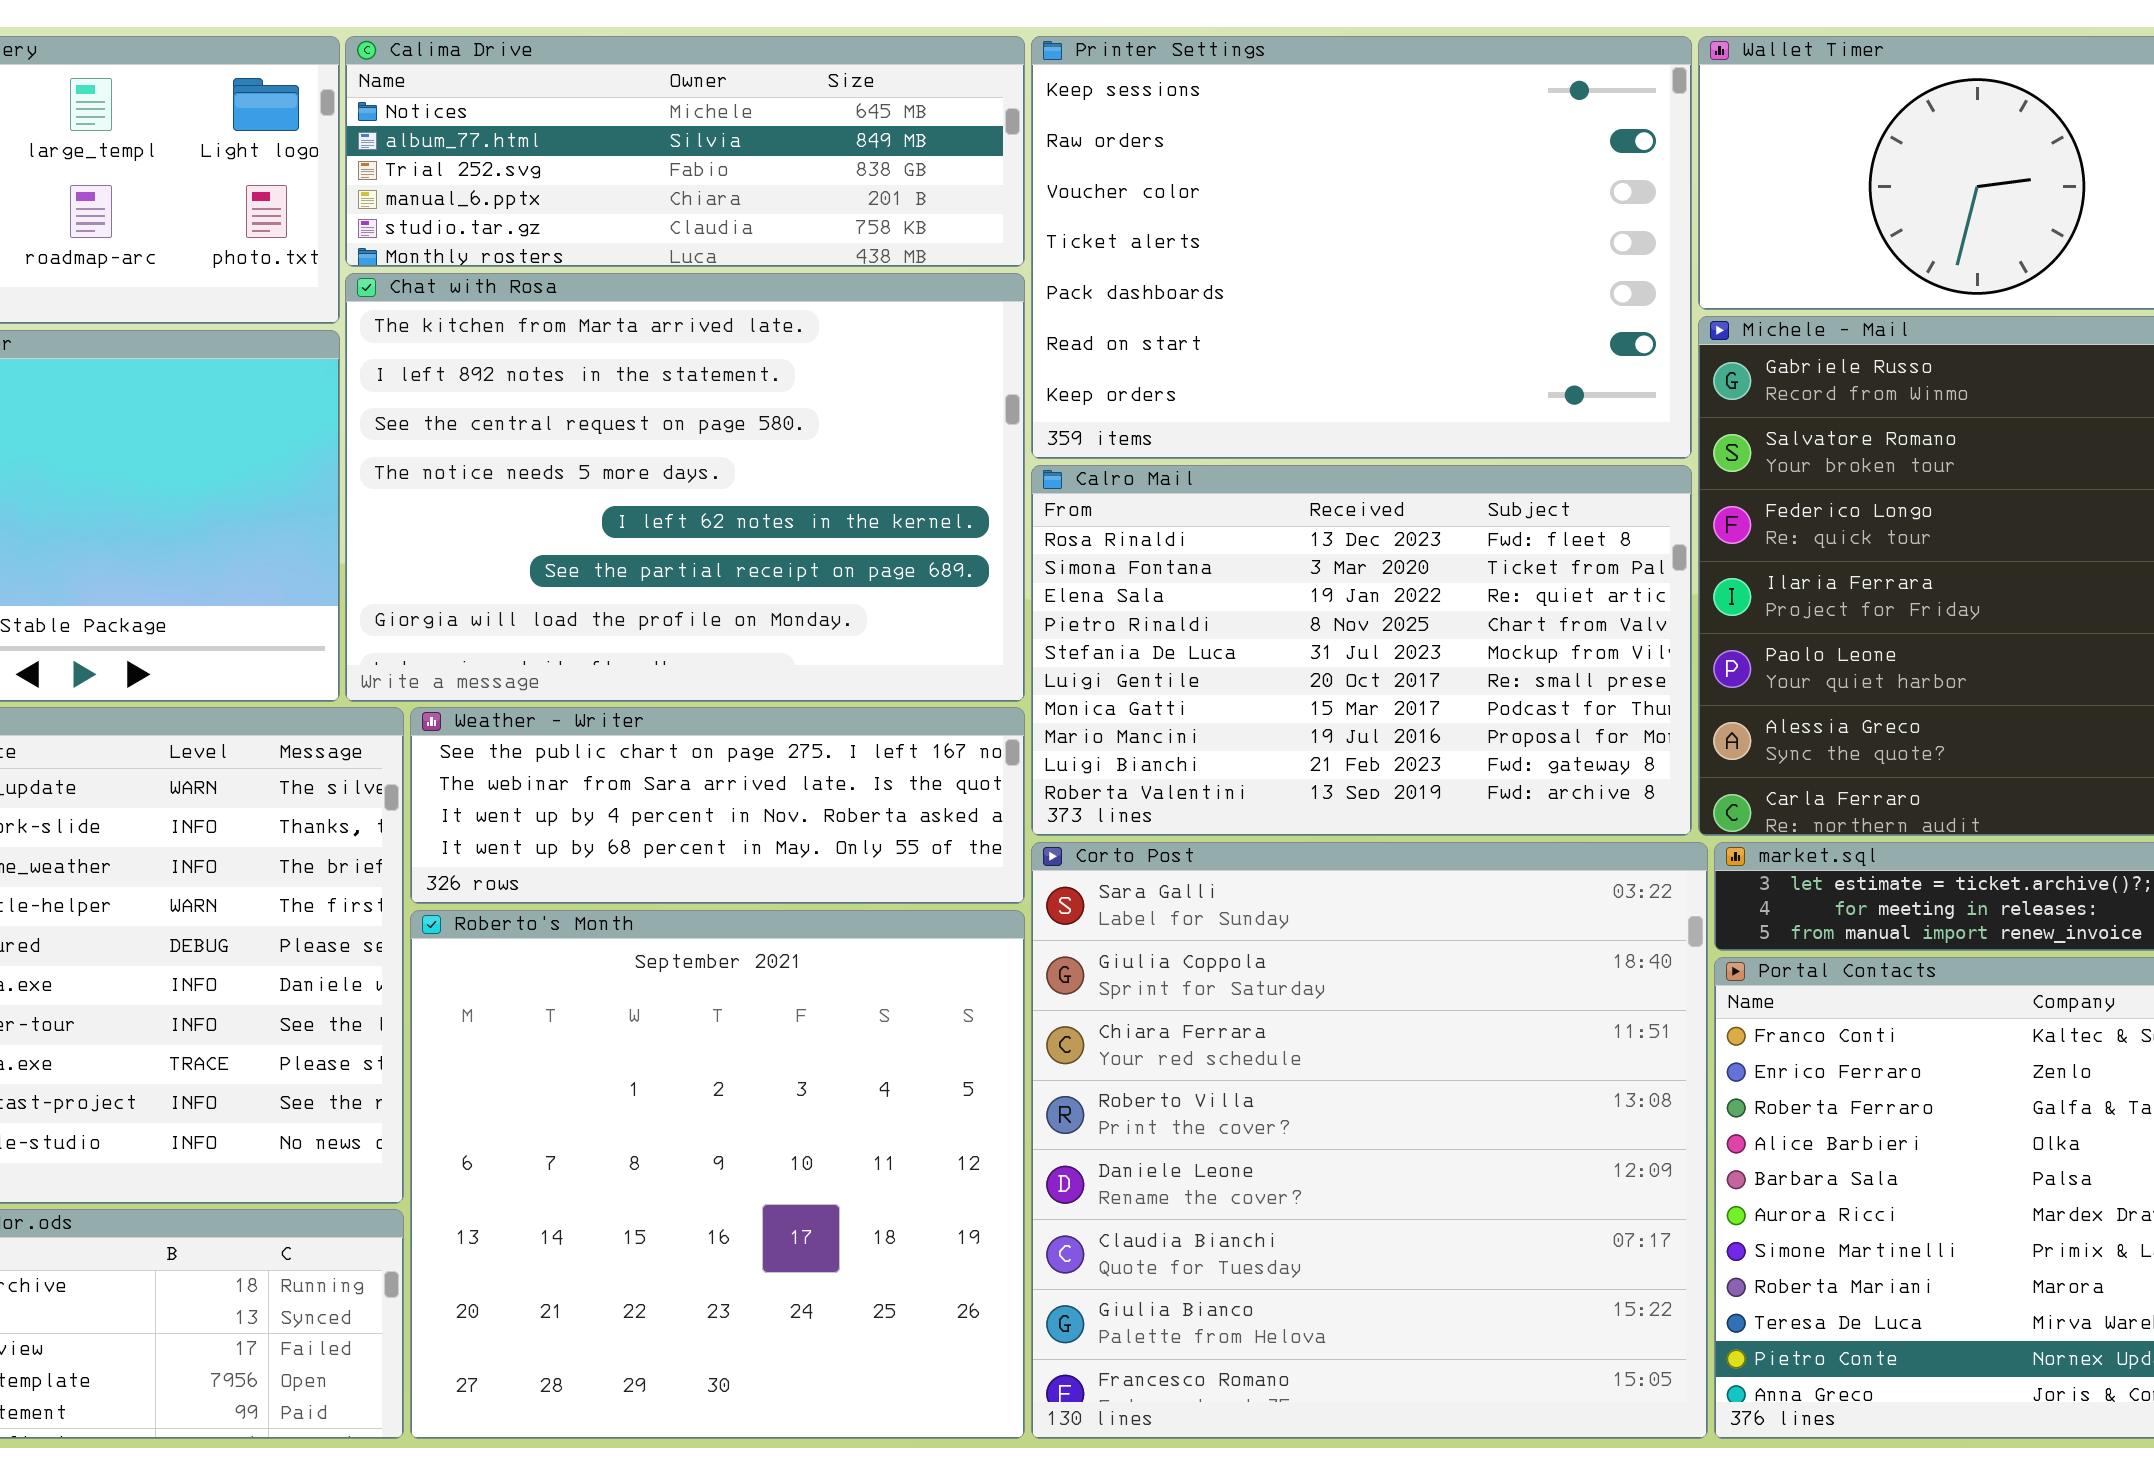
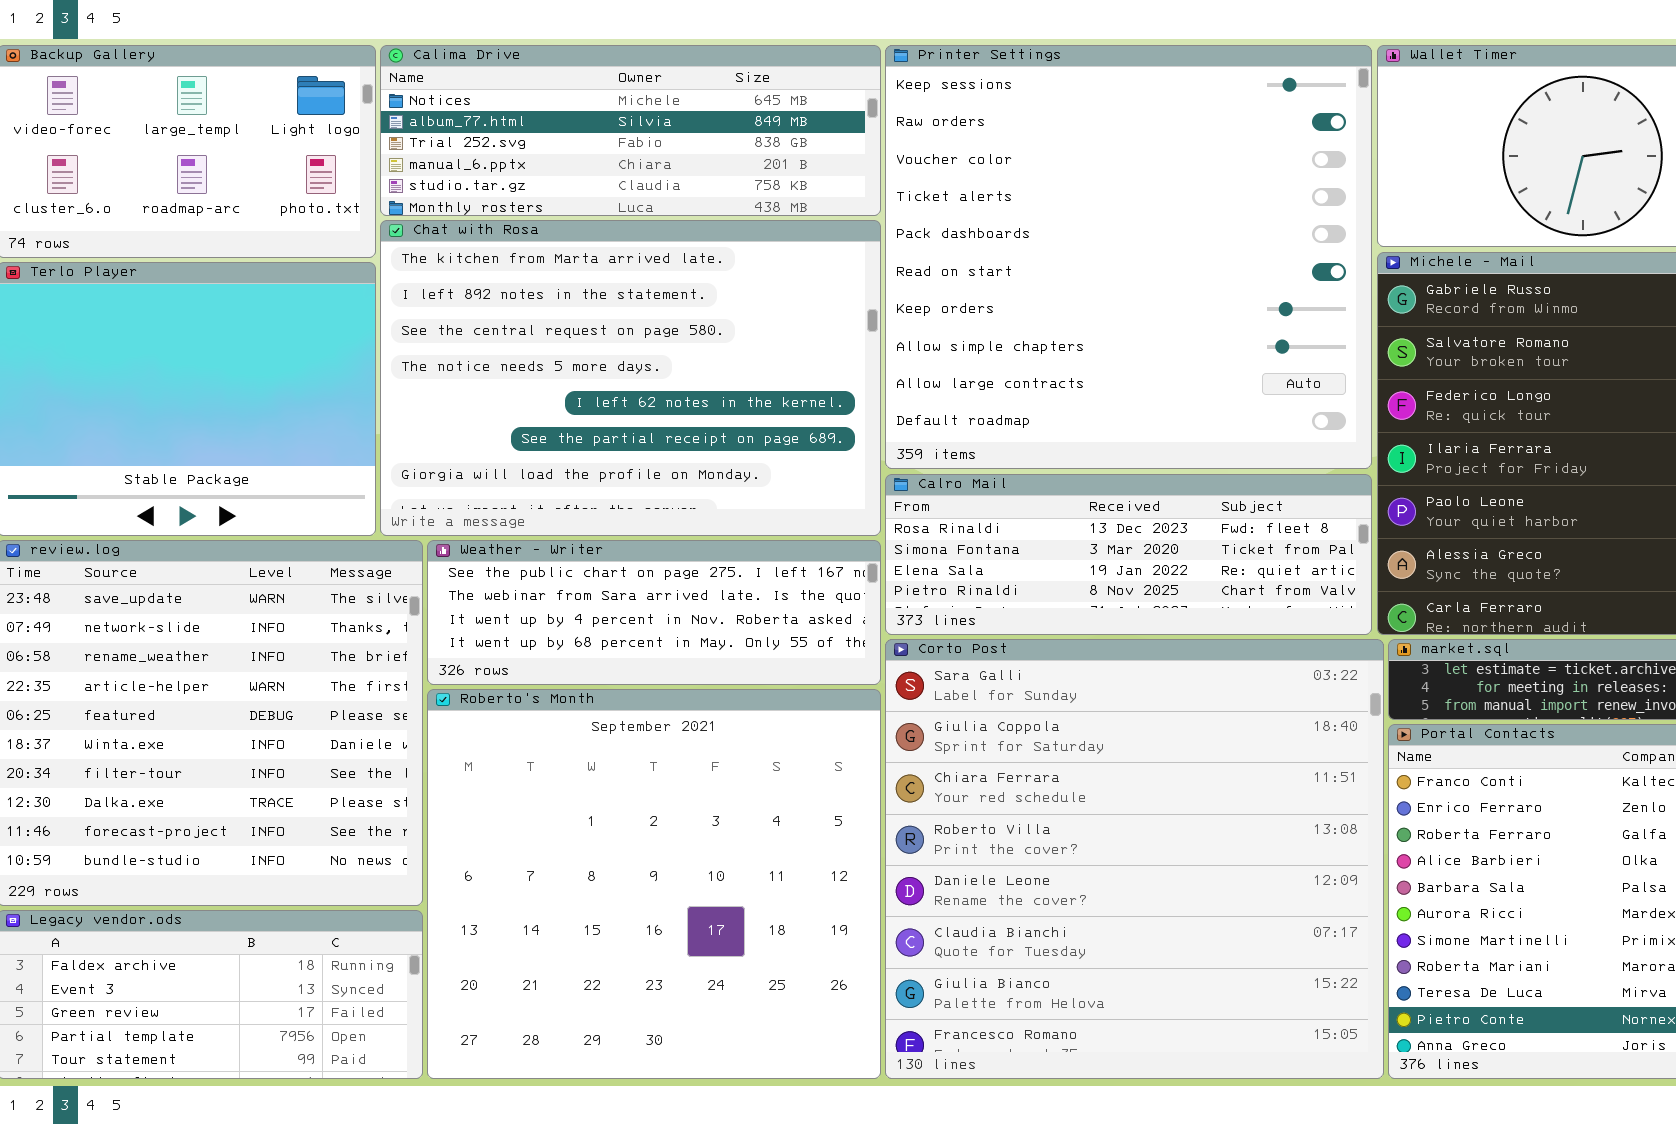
Printer Settings: [1031,36,1692,459] -> [885,45,1372,469], resized
Calro Mail: [1031,465,1692,836] -> [885,474,1372,635], resized

